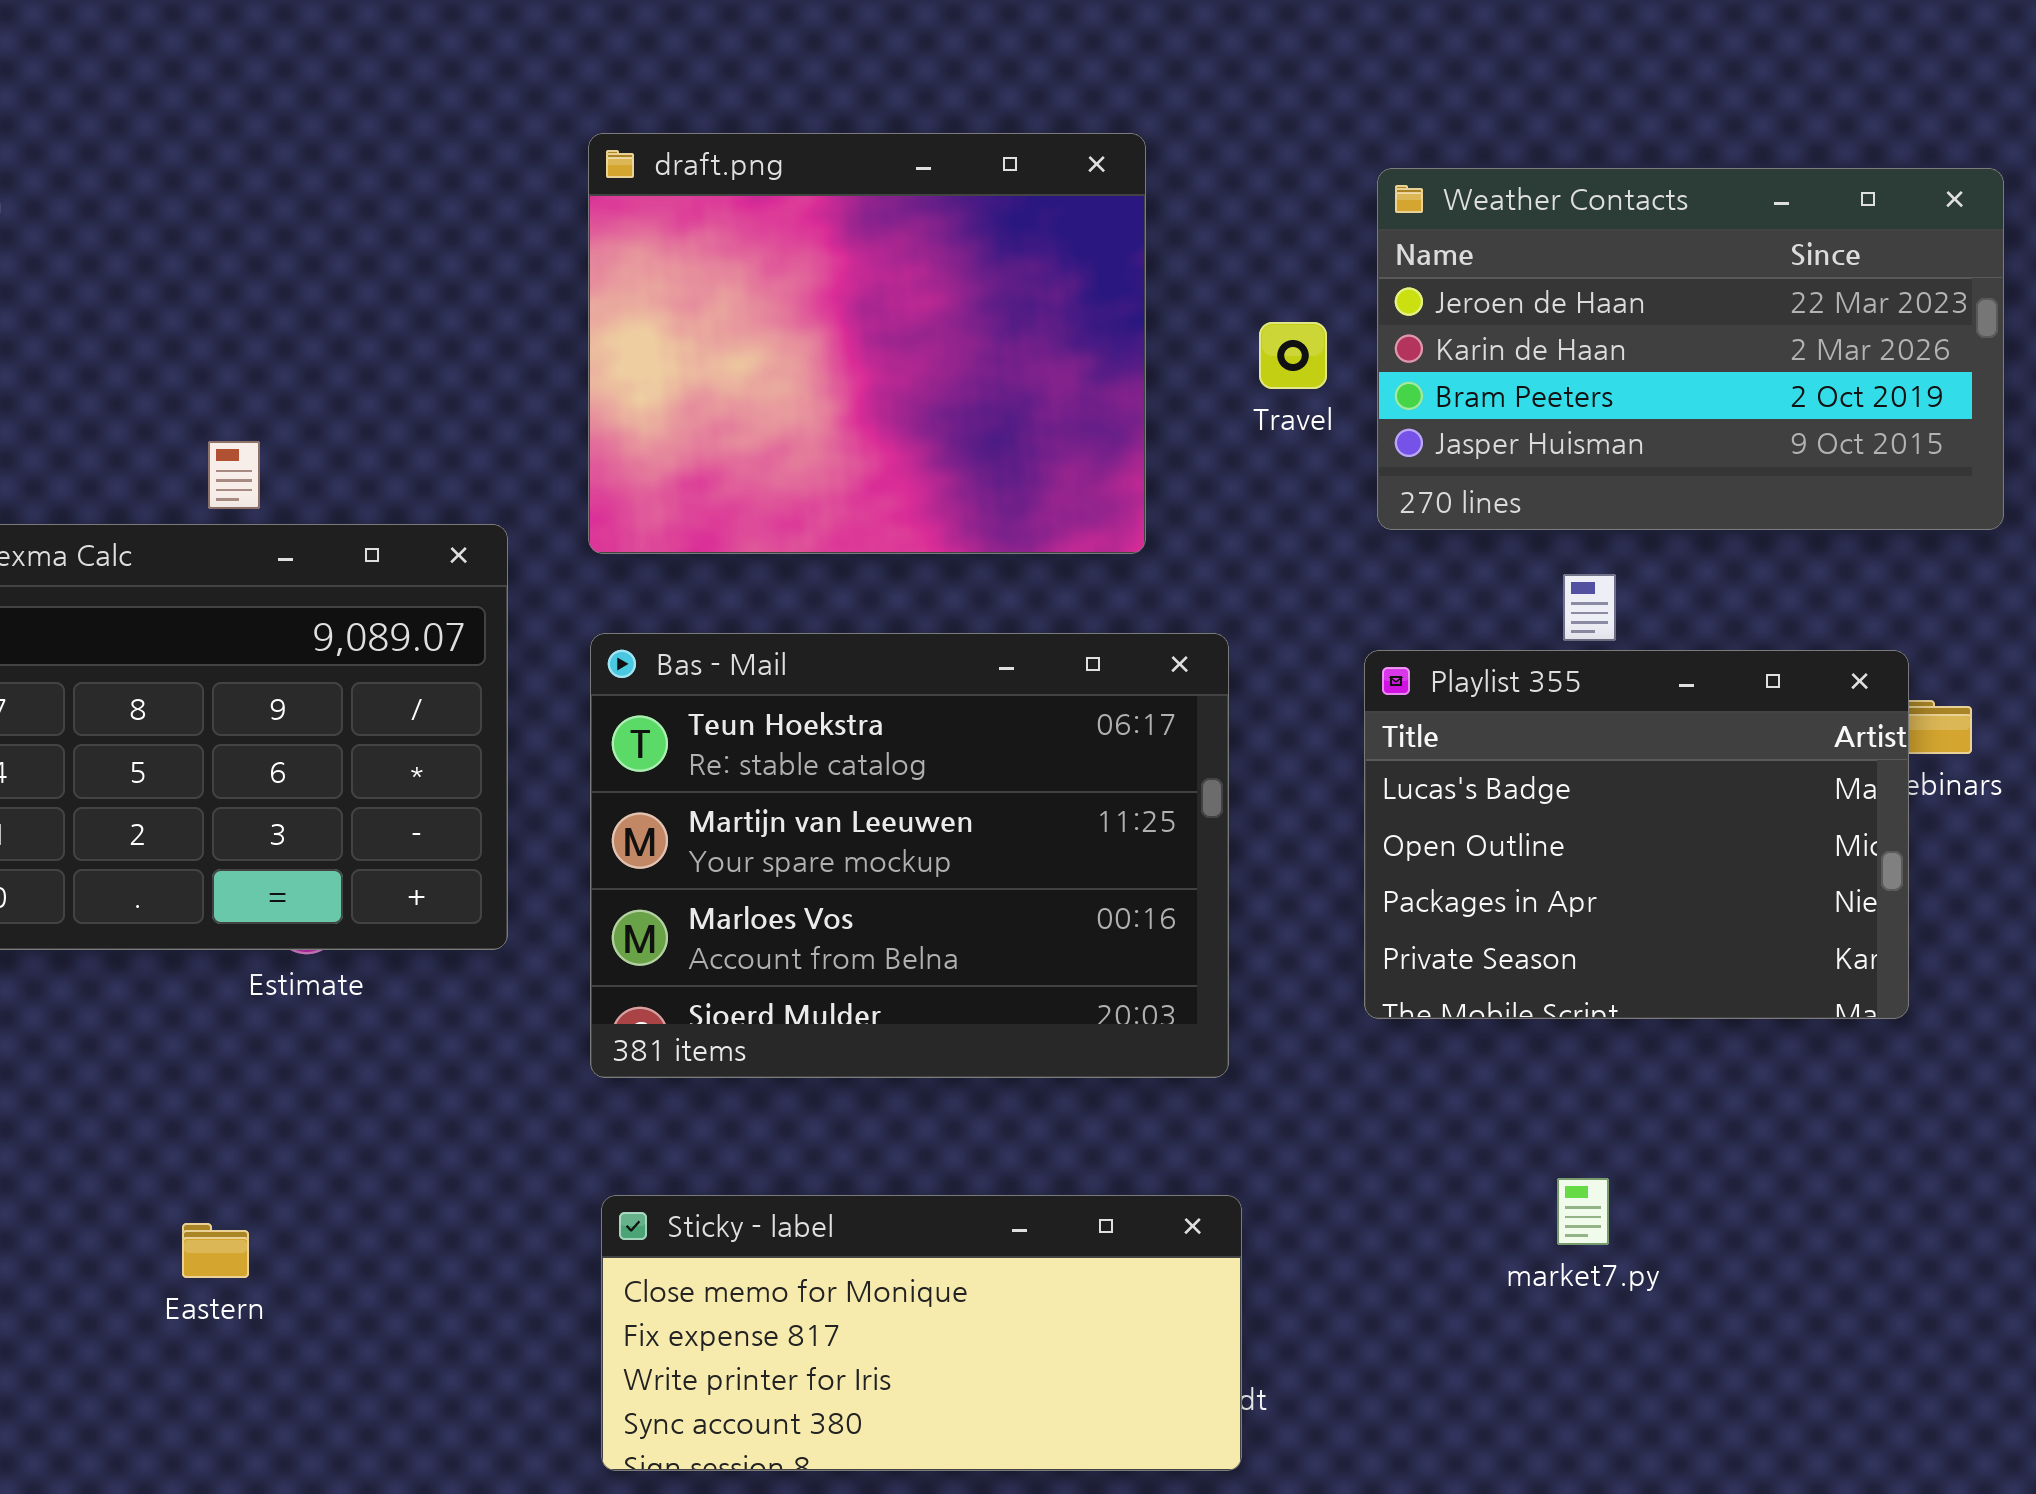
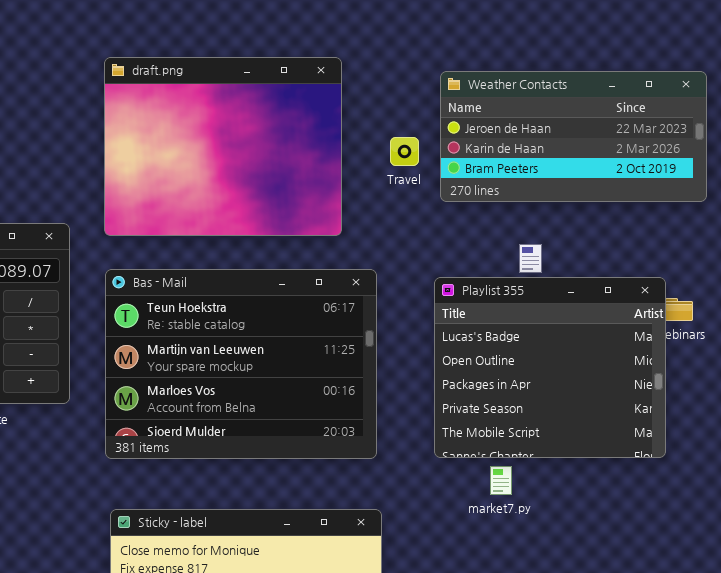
Weather Contacts: [1377,168,2004,530] -> [440,71,707,202], resized
Playlist 355: [1364,650,1909,1019] -> [434,277,666,458], resized
market7.py: [1557,1178,1609,1245] -> [490,466,512,495], moved

